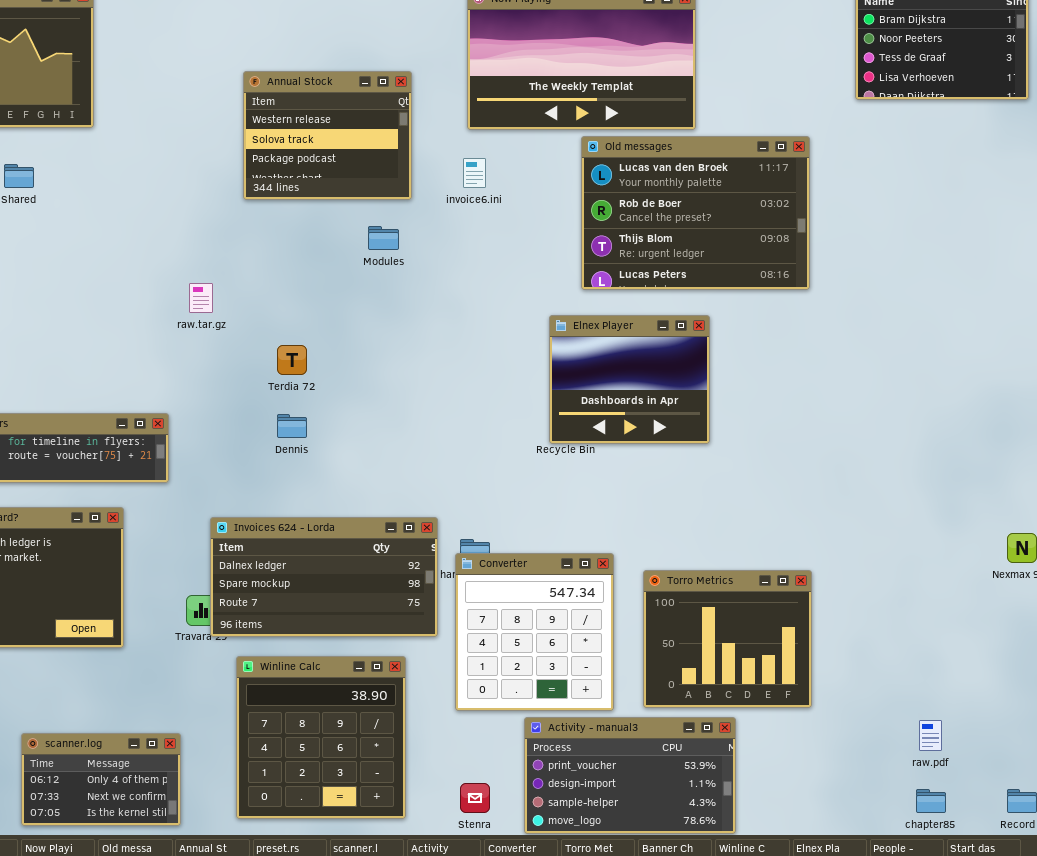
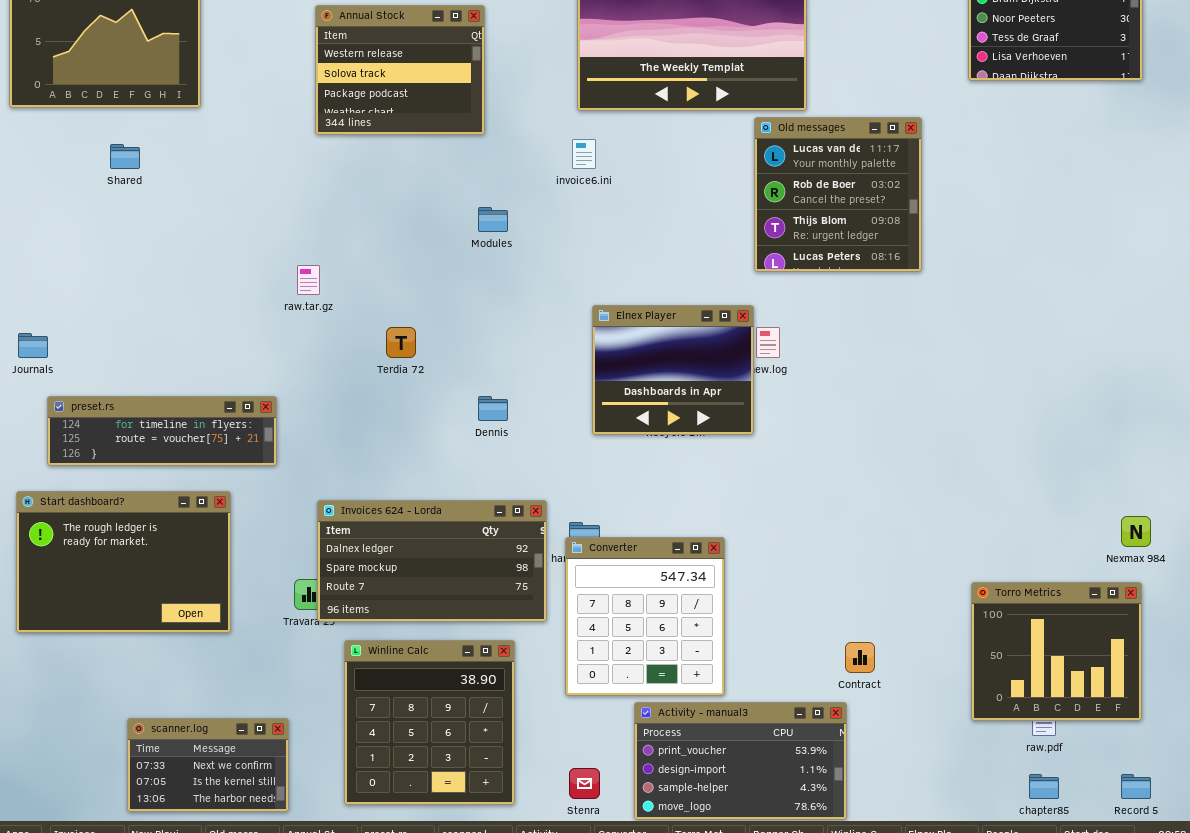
Annual Stock: [243,71,412,200] -> [315,5,485,135], moved
Old messages: [581,136,810,290] -> [754,117,922,272], resized
Elnex Player: [549,315,710,444] -> [592,305,754,435], moved
Dennis: [277,414,307,438] -> [478,396,508,421], moved
Torro Metrics: [643,570,812,708] -> [971,582,1142,721], moved
scanner.log: [21,733,181,826] -> [127,718,289,812], scrolled down 1 row

